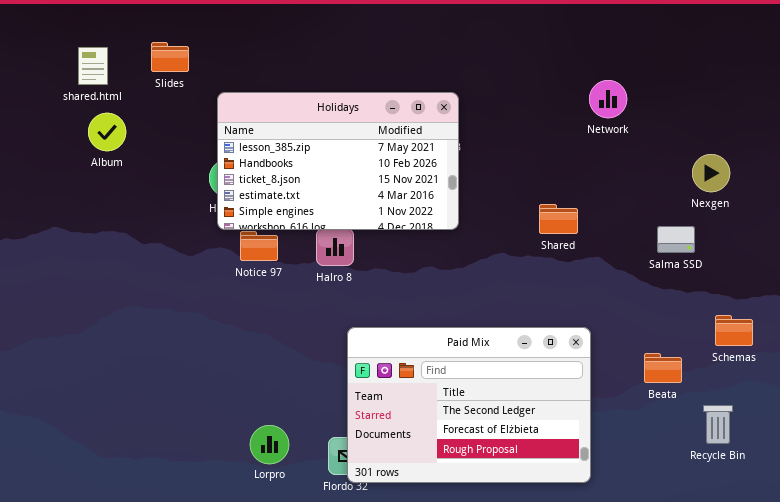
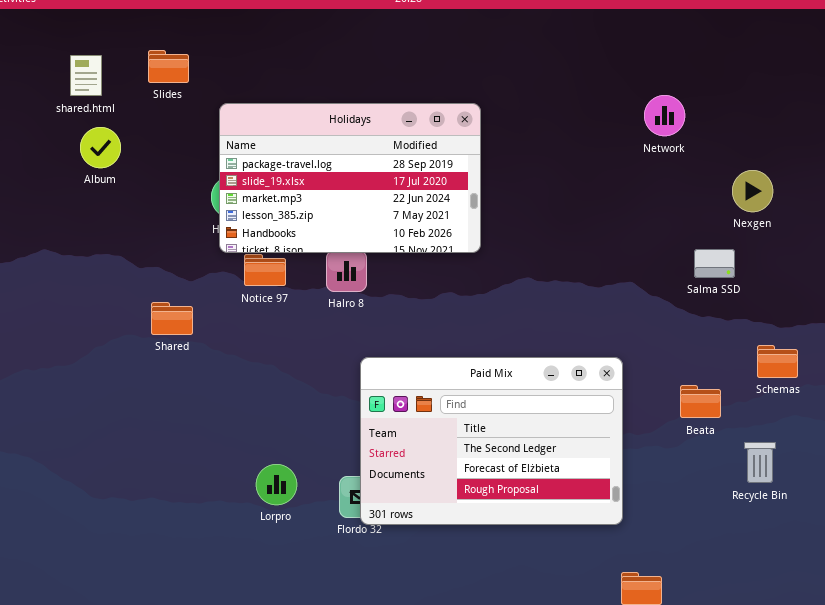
Network: [589,80,627,118] -> [644,95,685,136], moved
Holidays: [217,92,459,230] -> [219,103,481,253], scrolled up 3 rows
Shared: [539,204,578,234] -> [151,302,193,335], moved

